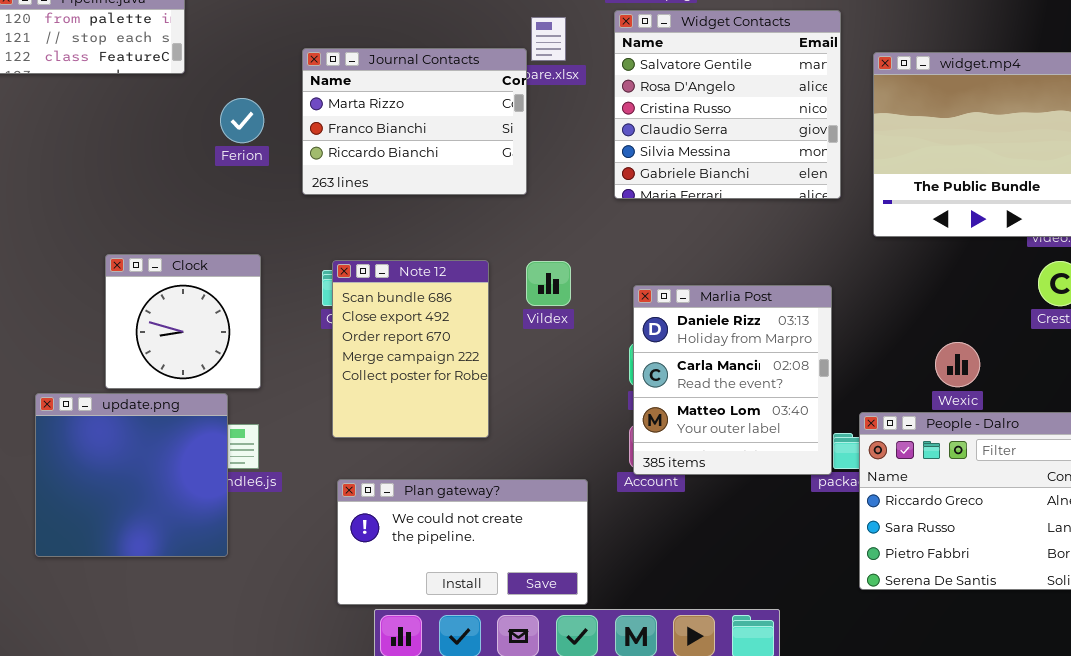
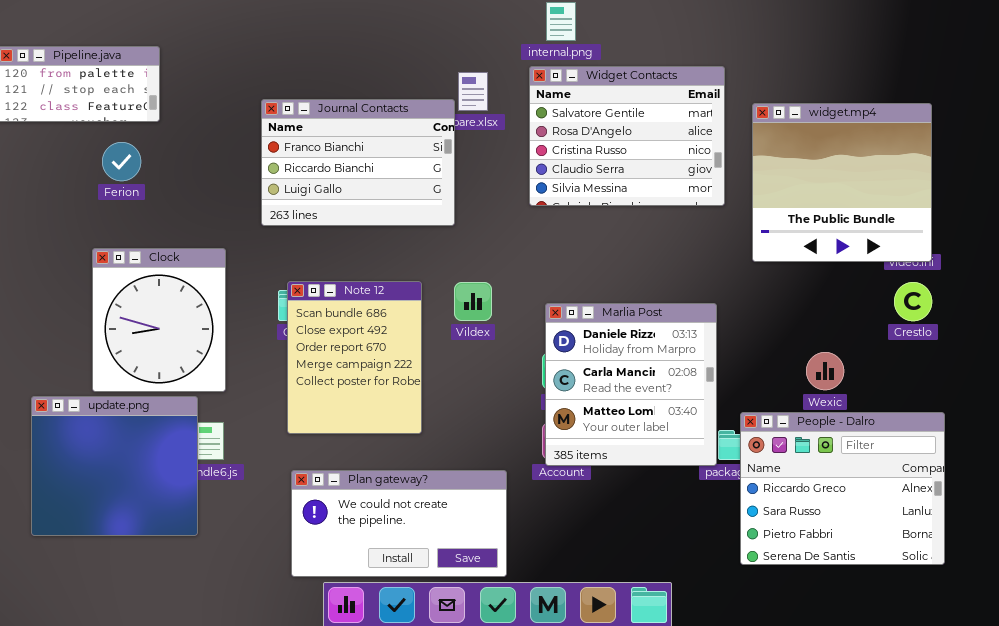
Widget Contacts: [614,10,841,199] -> [529,66,725,206], resized
Journal Contacts: [302,48,527,195] -> [261,99,455,226], scrolled down 1 row
Ferion: [220,98,264,143] -> [102,142,141,181], moved
Clock: [105,254,261,389] -> [92,248,226,392], resized

